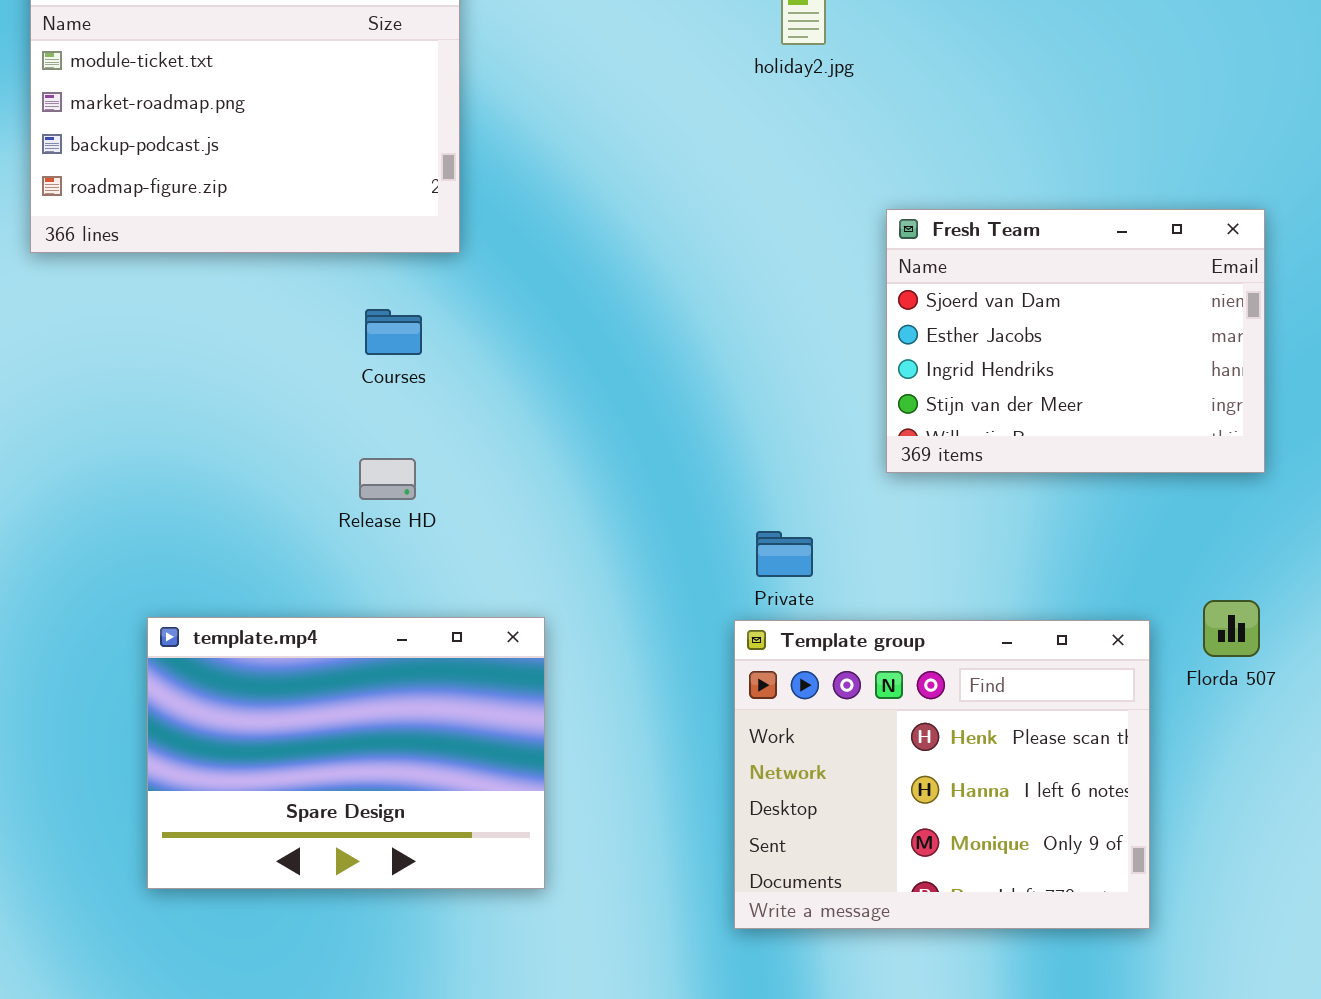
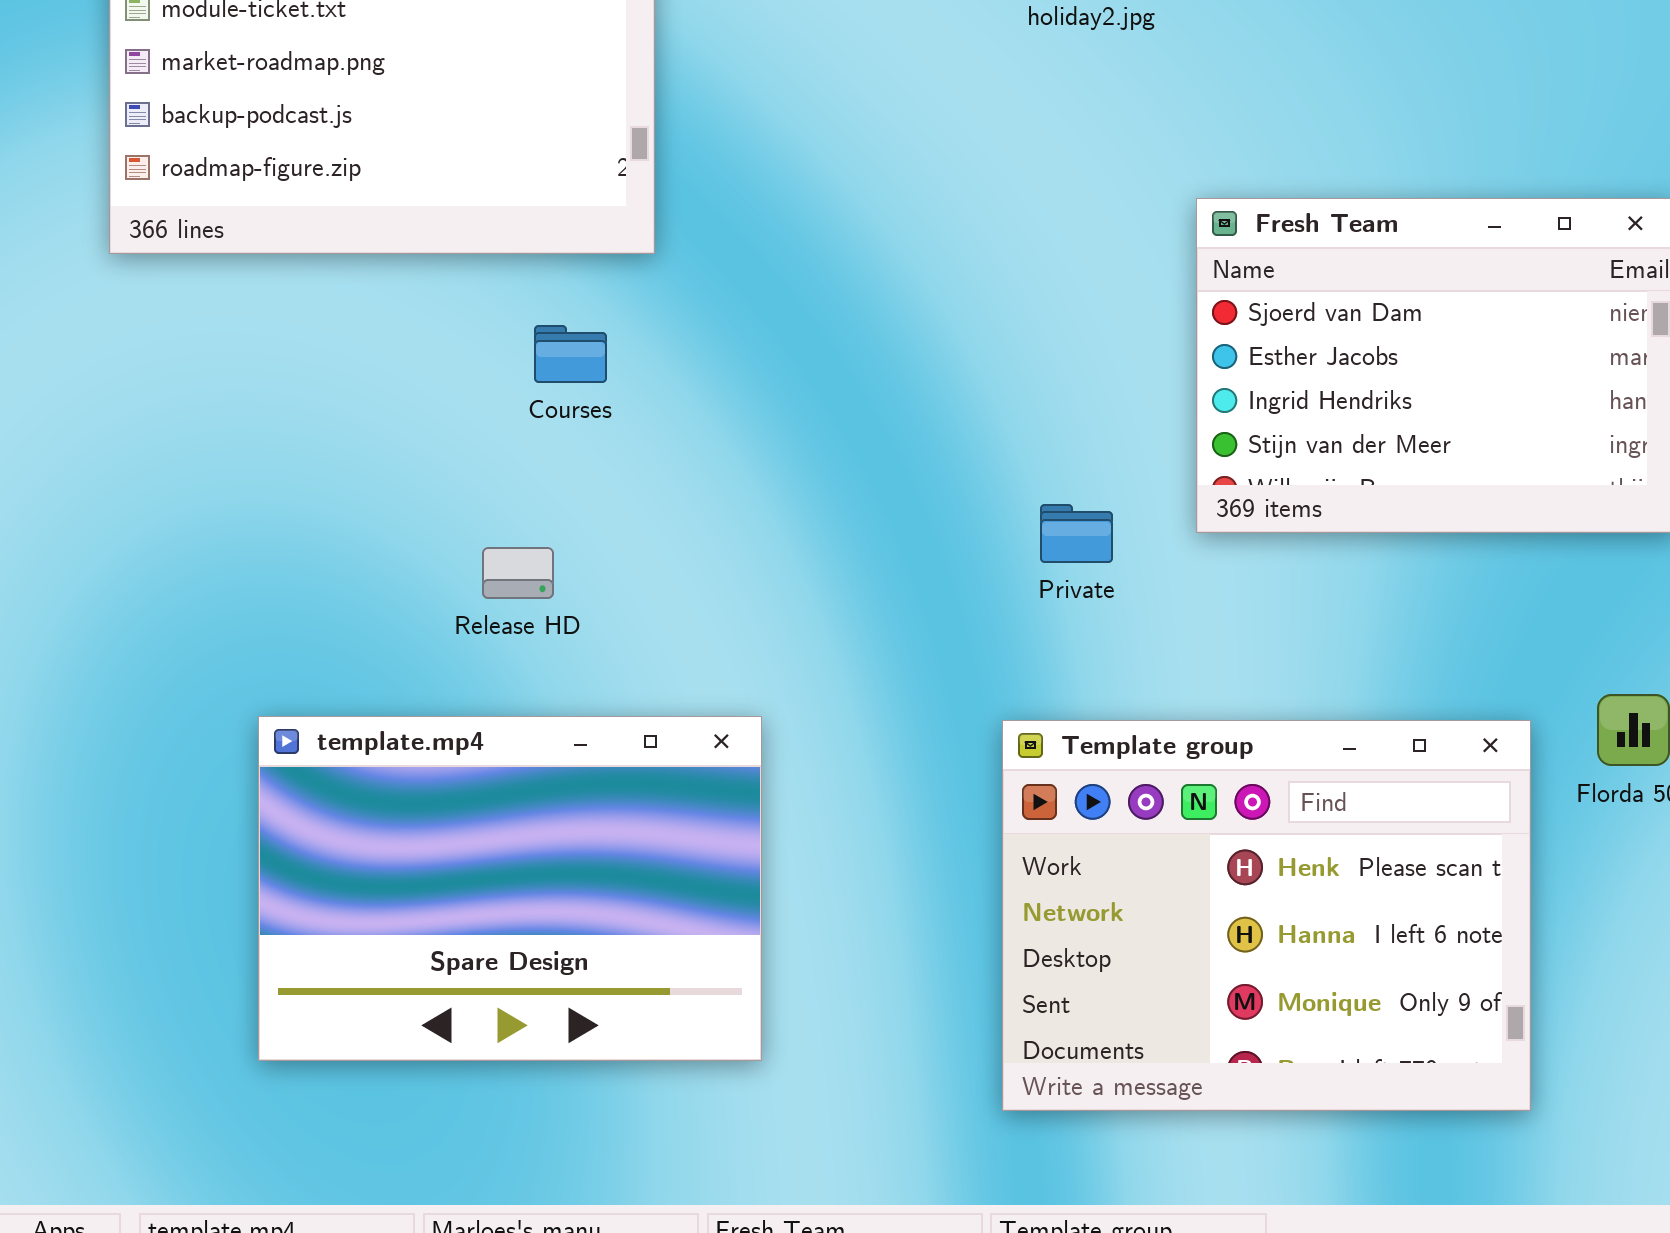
Release HD: [359,458,416,500] -> [482,547,554,599], moved
Private: [756,531,813,577] -> [1040,504,1113,563], moved

